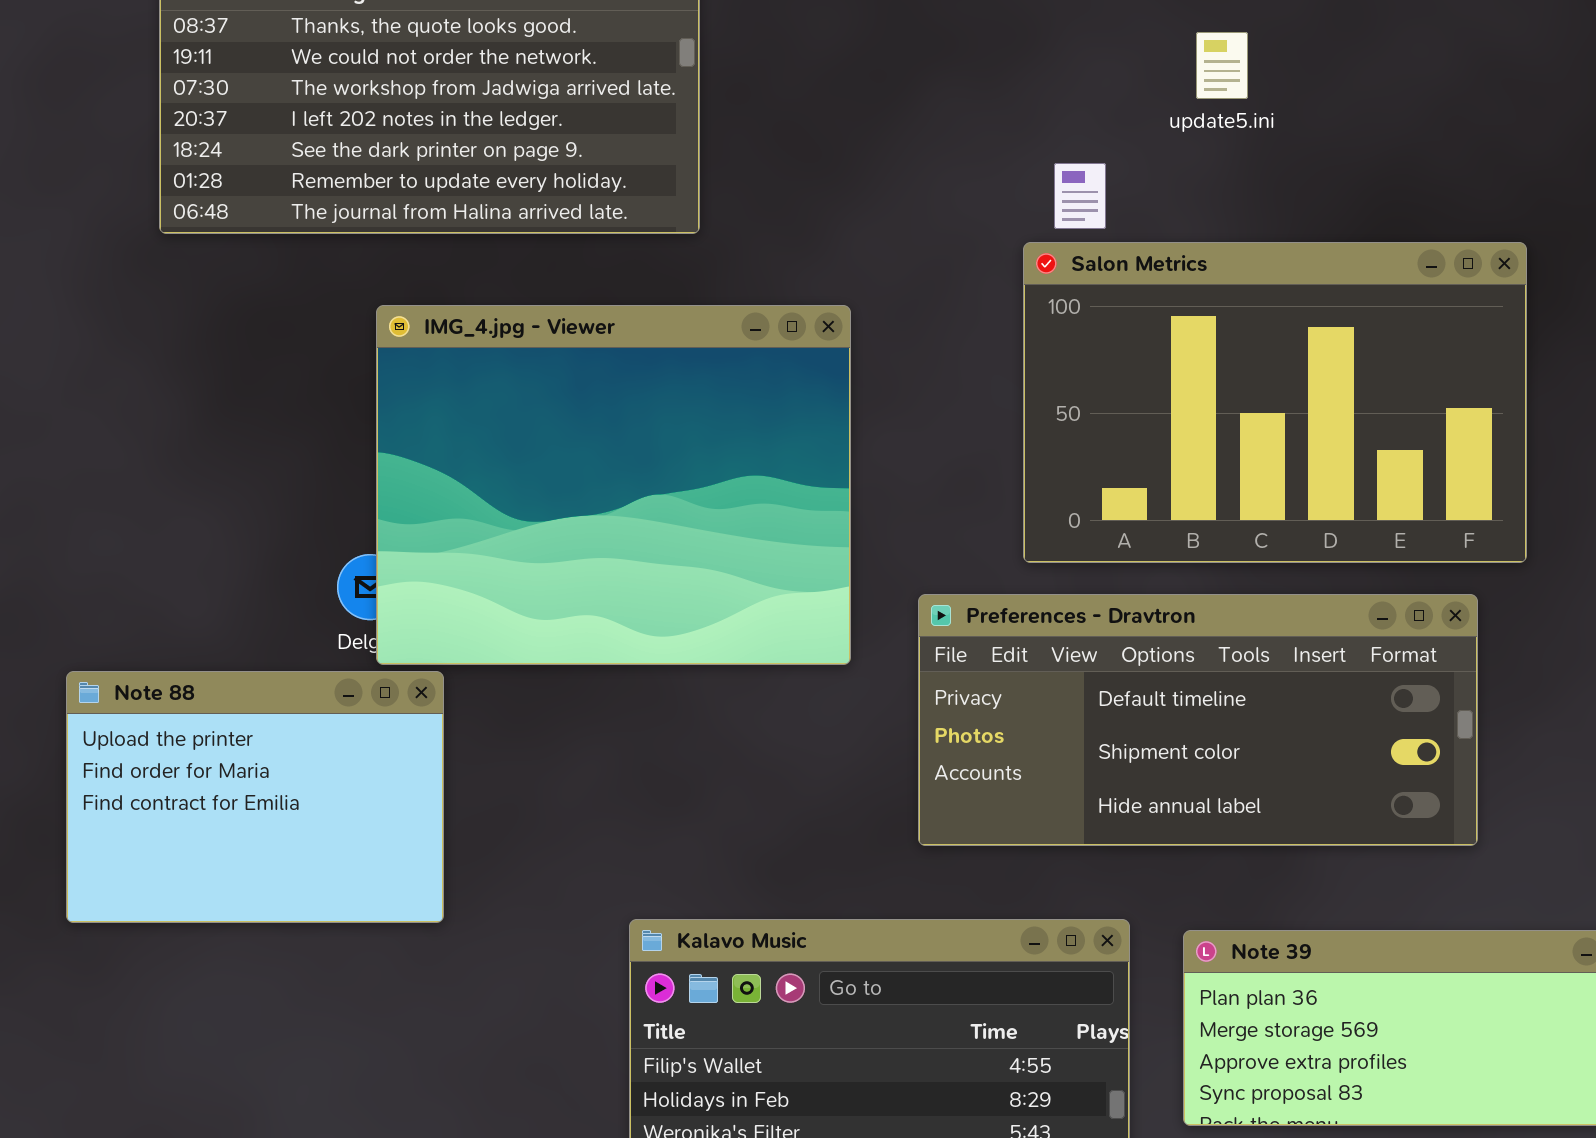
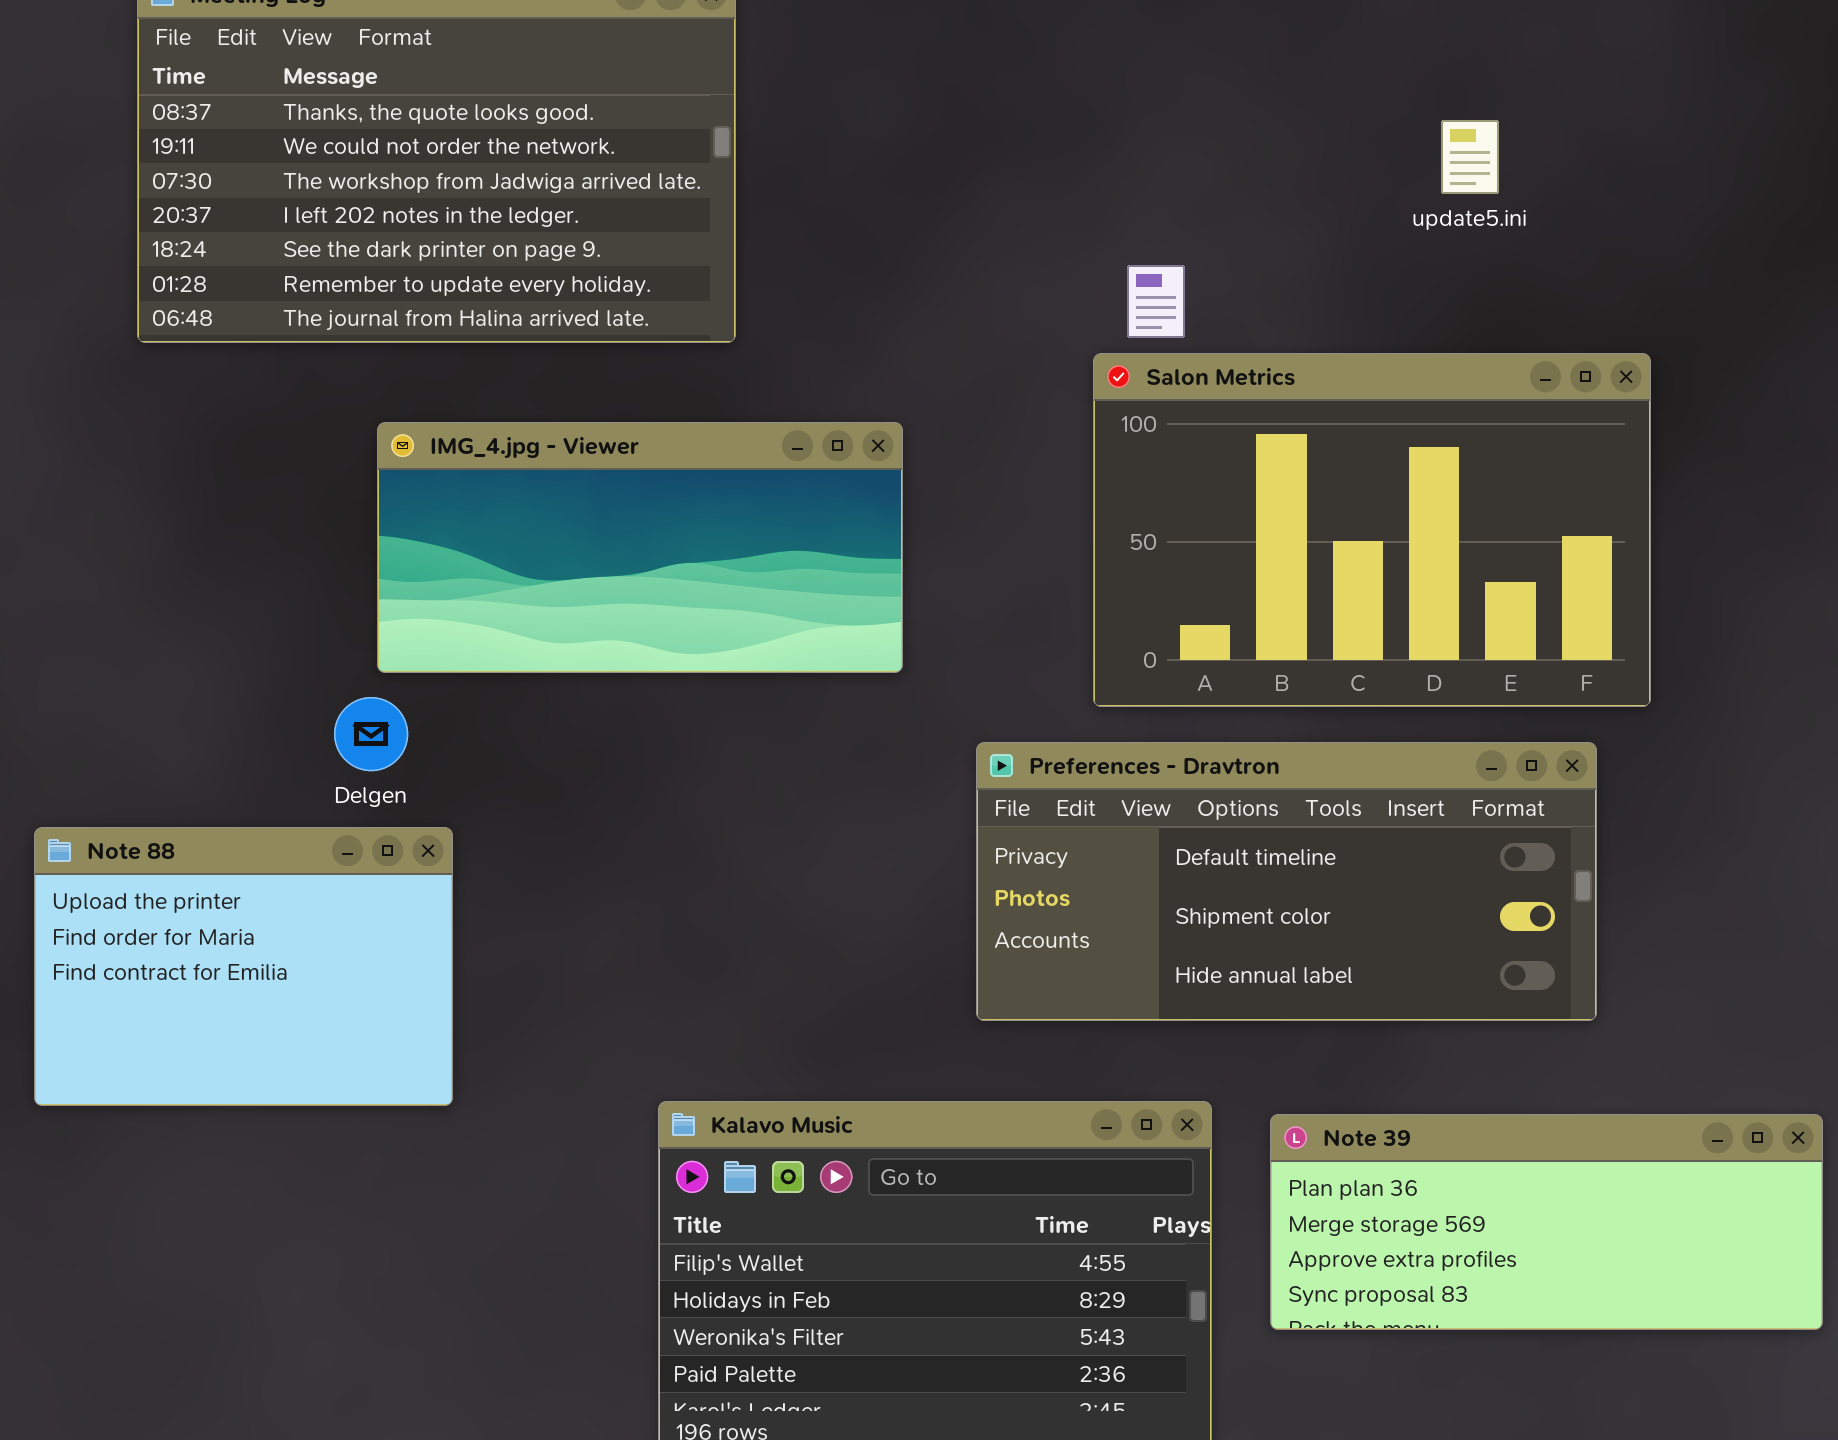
update5.ini: [1196,32,1248,99] -> [1441,120,1499,194], moved
IMG_4.jpg - Viewer: [376,305,851,665] -> [377,422,903,673], resized

